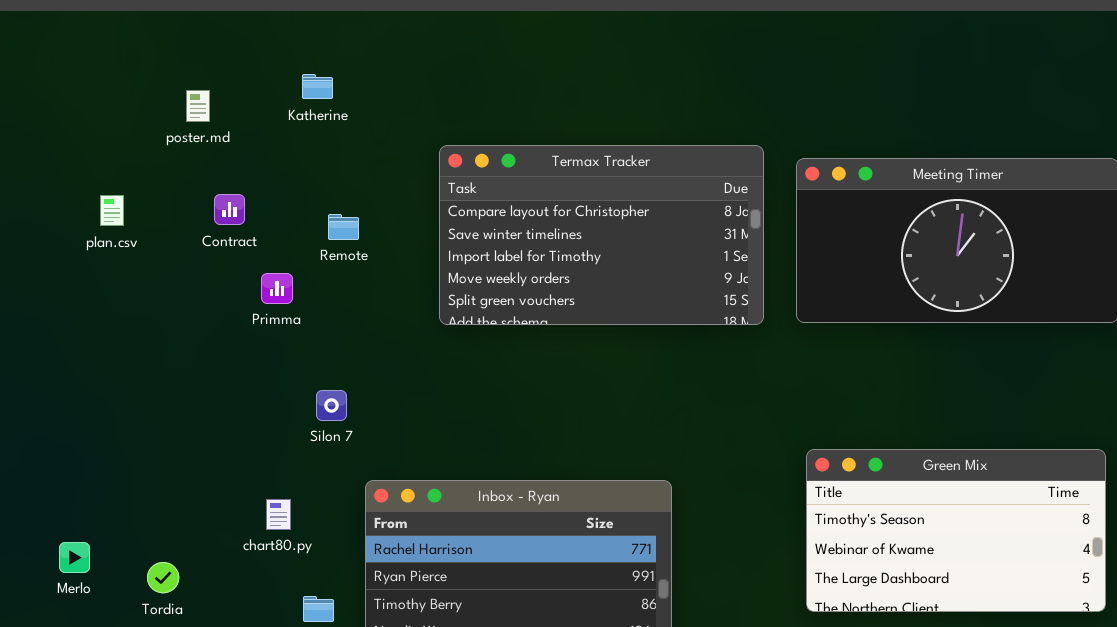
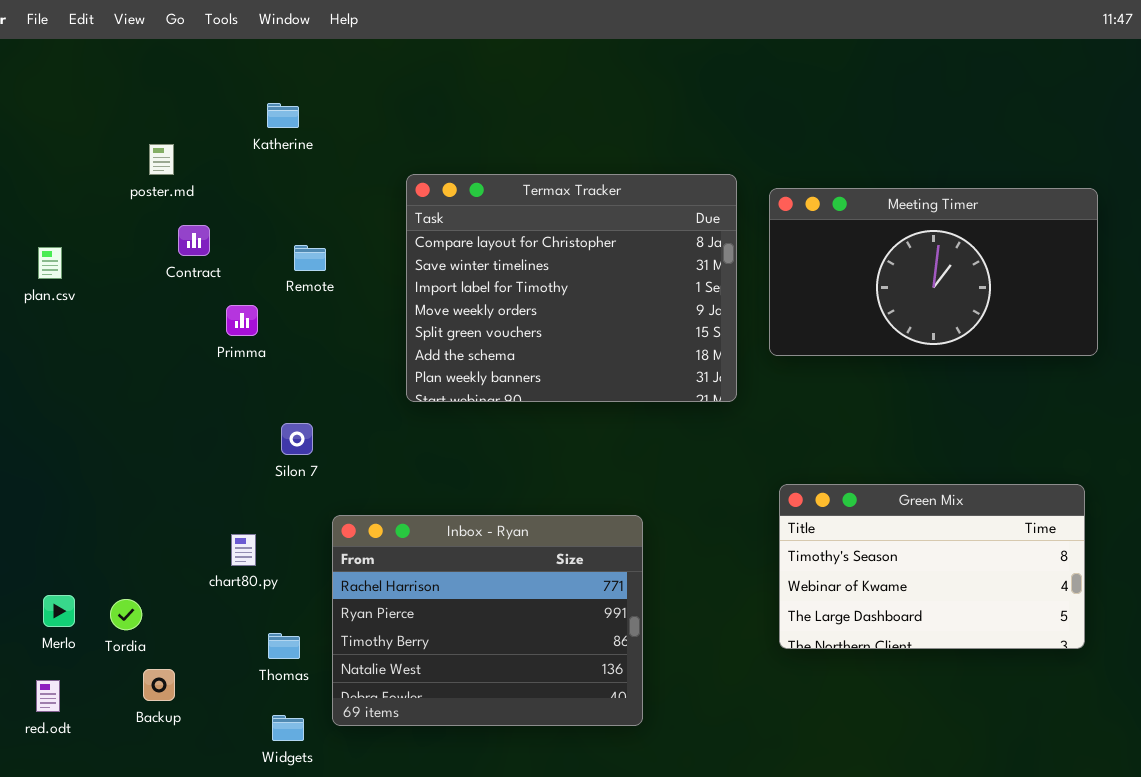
poster.md: [186,90,210,122] -> [149,144,174,175], moved
Termax Tracker: [439,145,764,325] -> [406,174,737,402], resized
plan.csv: [100,195,124,226] -> [38,247,62,279], moved
Merlo: [59,542,90,573] -> [43,595,75,627], moved

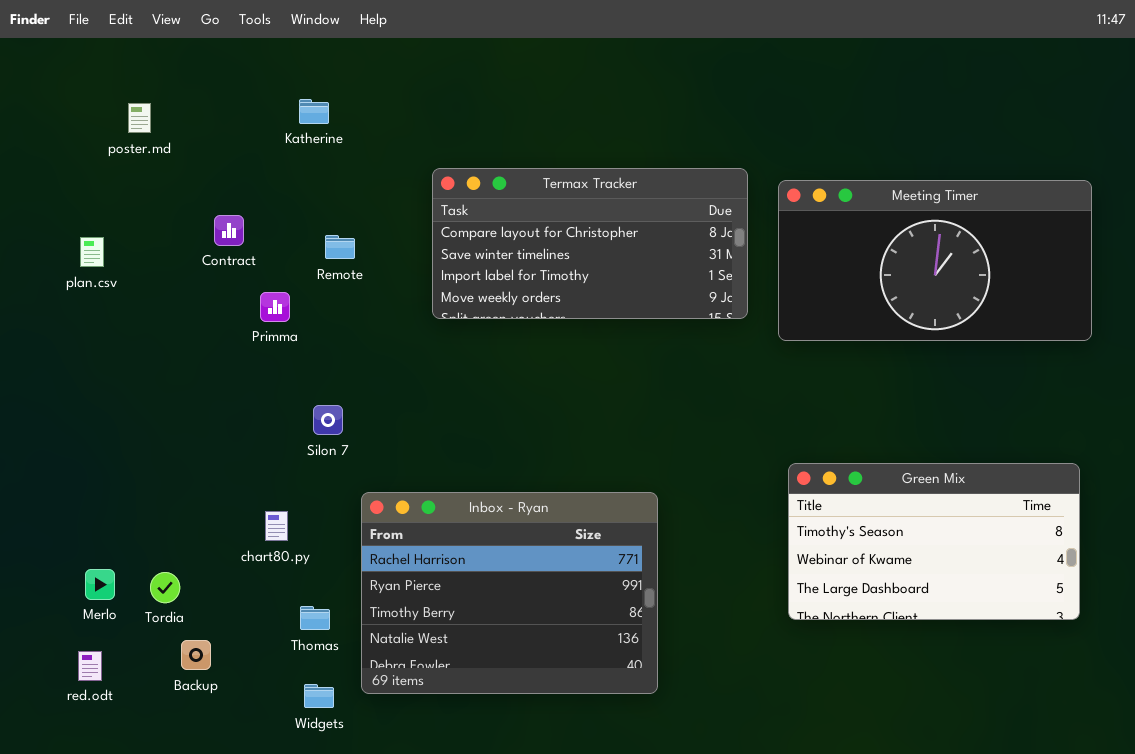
poster.md: [149,144,174,175] -> [128,103,151,133], moved
Termax Tracker: [406,174,737,402] -> [432,168,748,319], resized

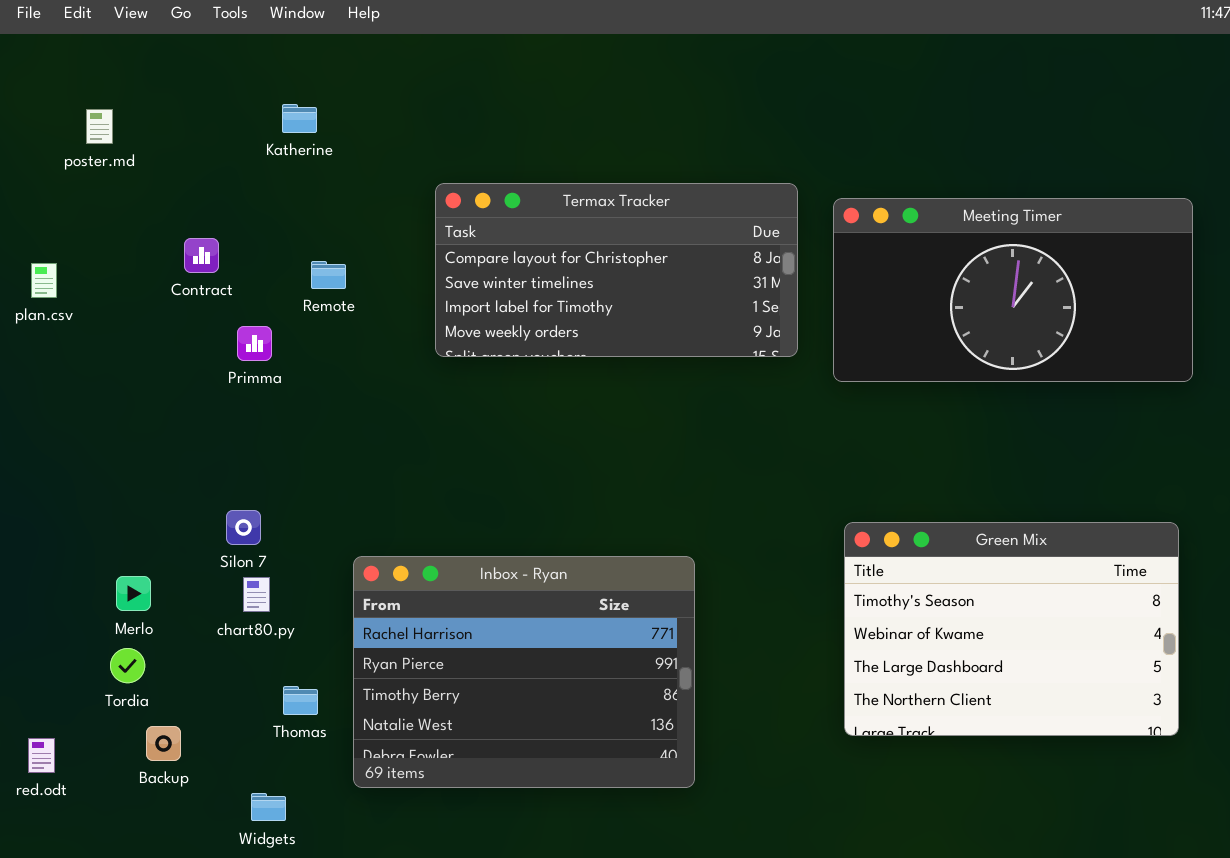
Silon 7: [313,405,343,435] -> [226,510,261,545], moved
Green Mix: [788,463,1080,620] -> [844,522,1179,736], resized
Merlo: [85,569,115,600] -> [116,576,151,611], moved
Widgets: [304,684,334,708] -> [251,793,286,821], moved

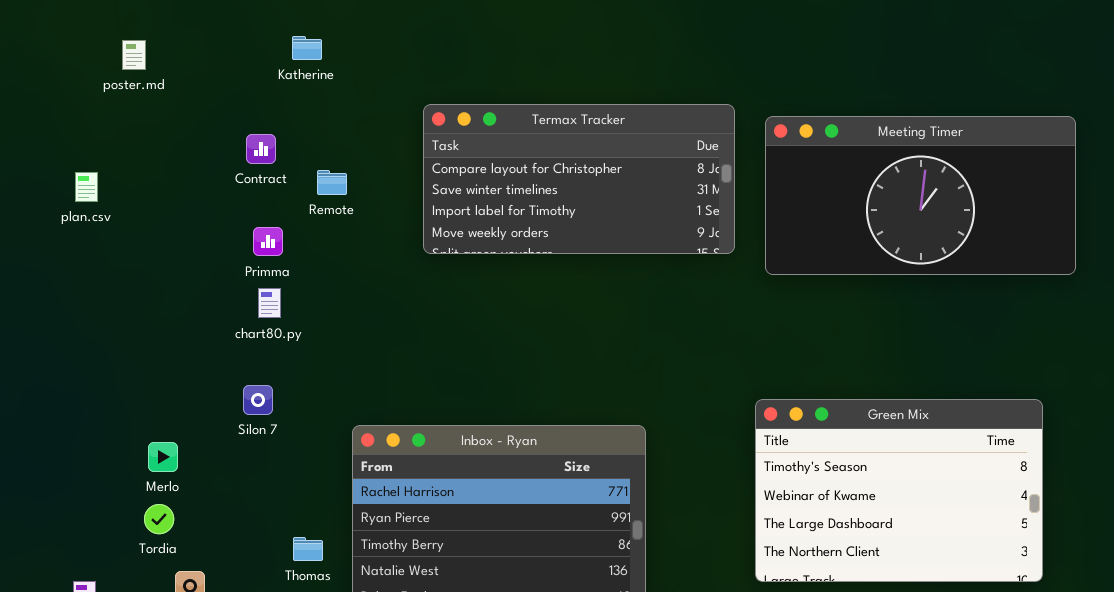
Contract: [184,238,219,273] -> [246,134,276,164], moved
Green Mix: [844,522,1179,736] -> [755,399,1043,582], moved
chart80.py: [243,577,270,612] -> [258,288,281,318], moved

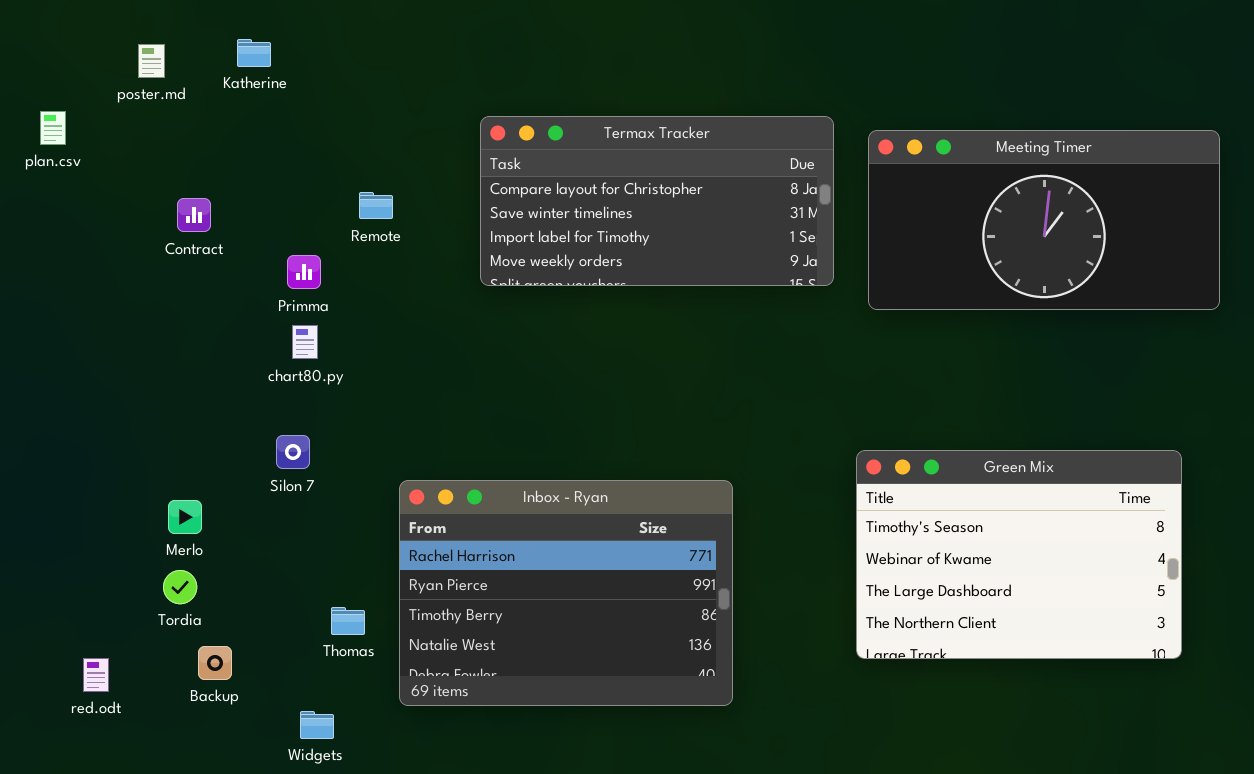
Katherine: [292,36,322,60] -> [237,39,271,67], moved
Contract: [246,134,276,164] -> [177,198,211,232], moved
plan.csv: [75,172,98,202] -> [40,111,66,145], moved

